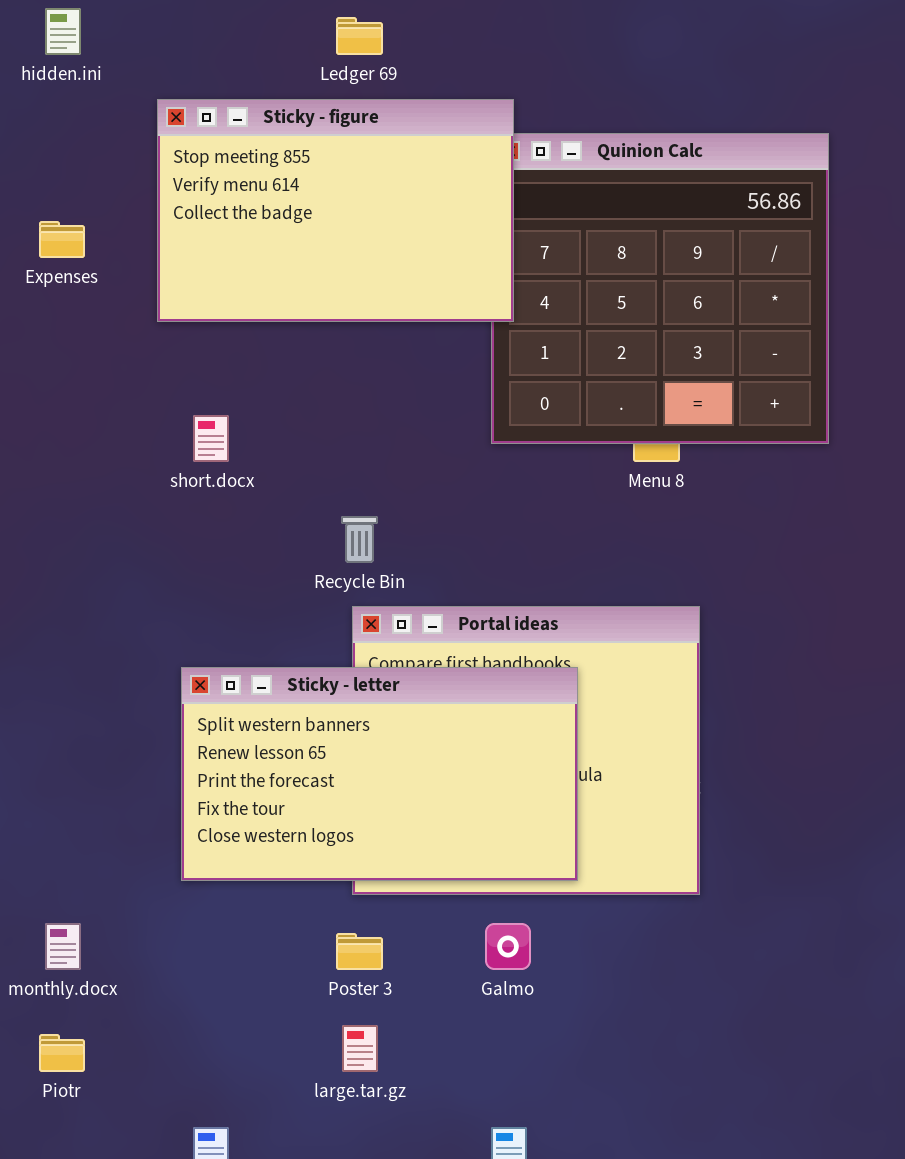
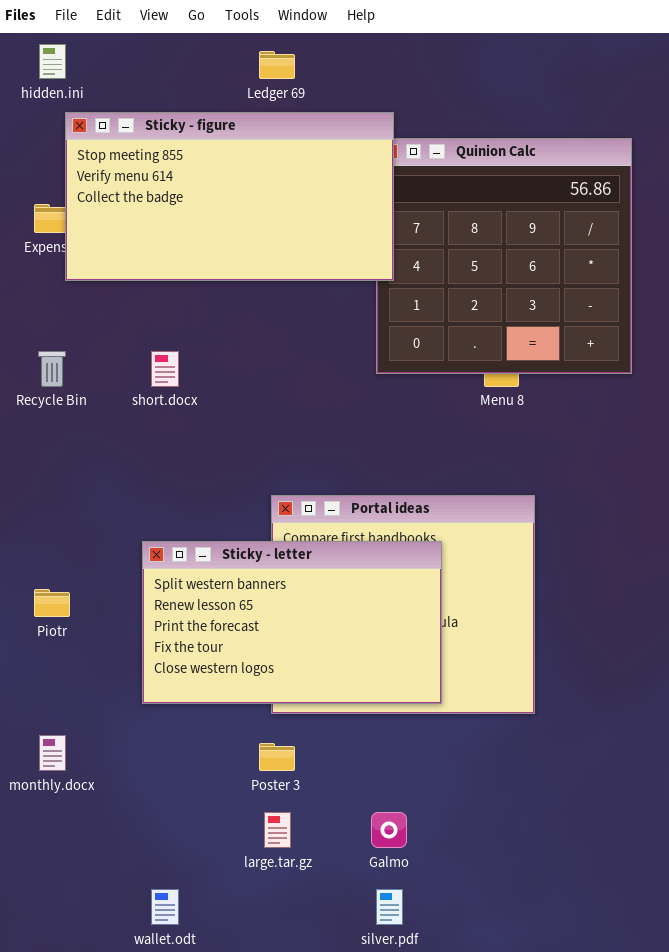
Sticky - figure: [157,99,514,322] -> [65,112,394,281], resized
Recycle Bin: [341,516,378,563] -> [38,351,66,387], moved
Galmo: [485,923,531,970] -> [371,812,407,848], moved
Piotr: [39,1034,85,1072] -> [34,589,70,617], moved

